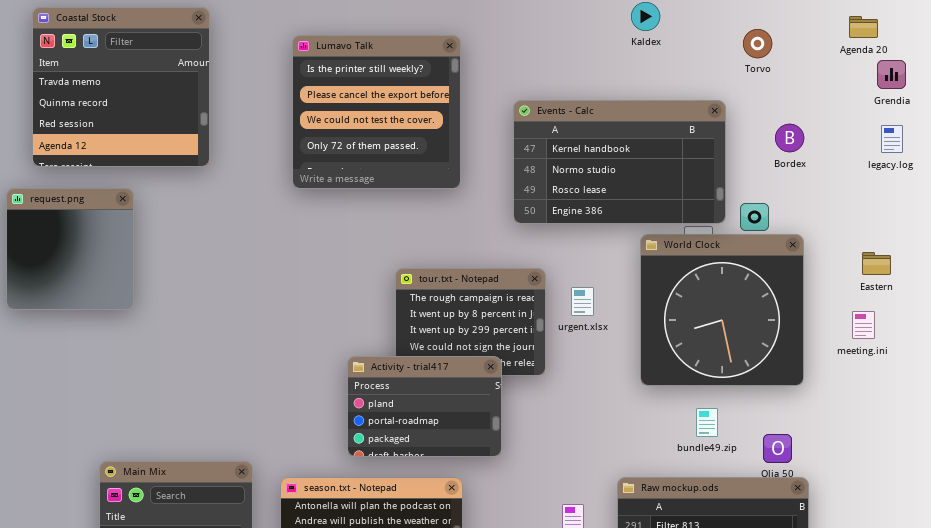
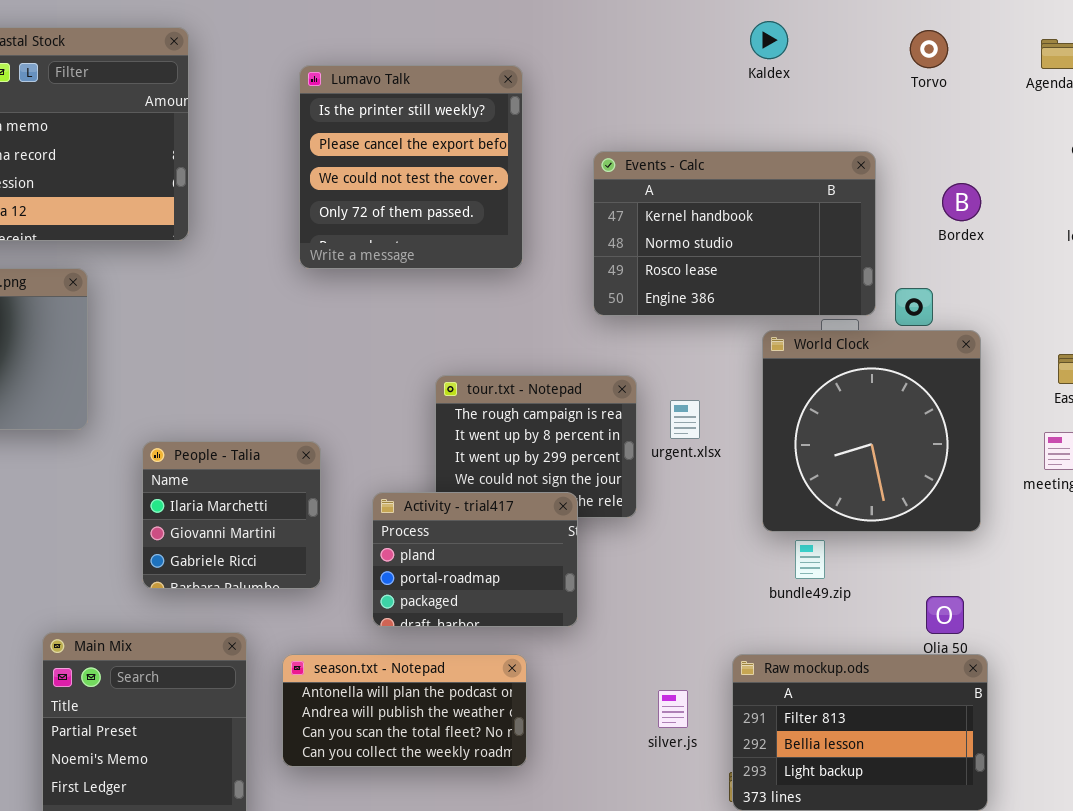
Torvo: [743,29,772,58] -> [910,30,948,68], moved
People - Talia: none -> [142,441,321,589], opened
bundle49.zip: [696,408,718,437] -> [795,540,825,579], moved

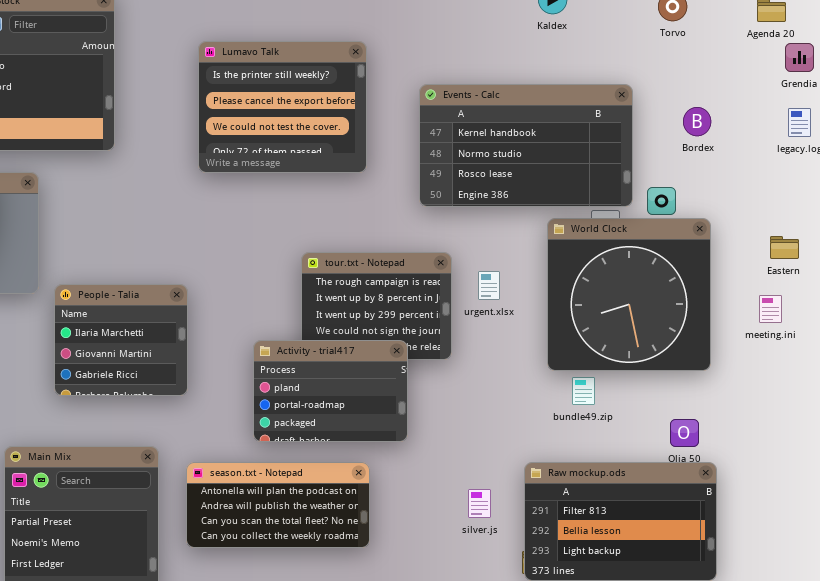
Lumavo Talk: [299,65,523,269] -> [198,41,367,173], resized
People - Talia: [142,441,321,589] -> [54,284,188,396], moved

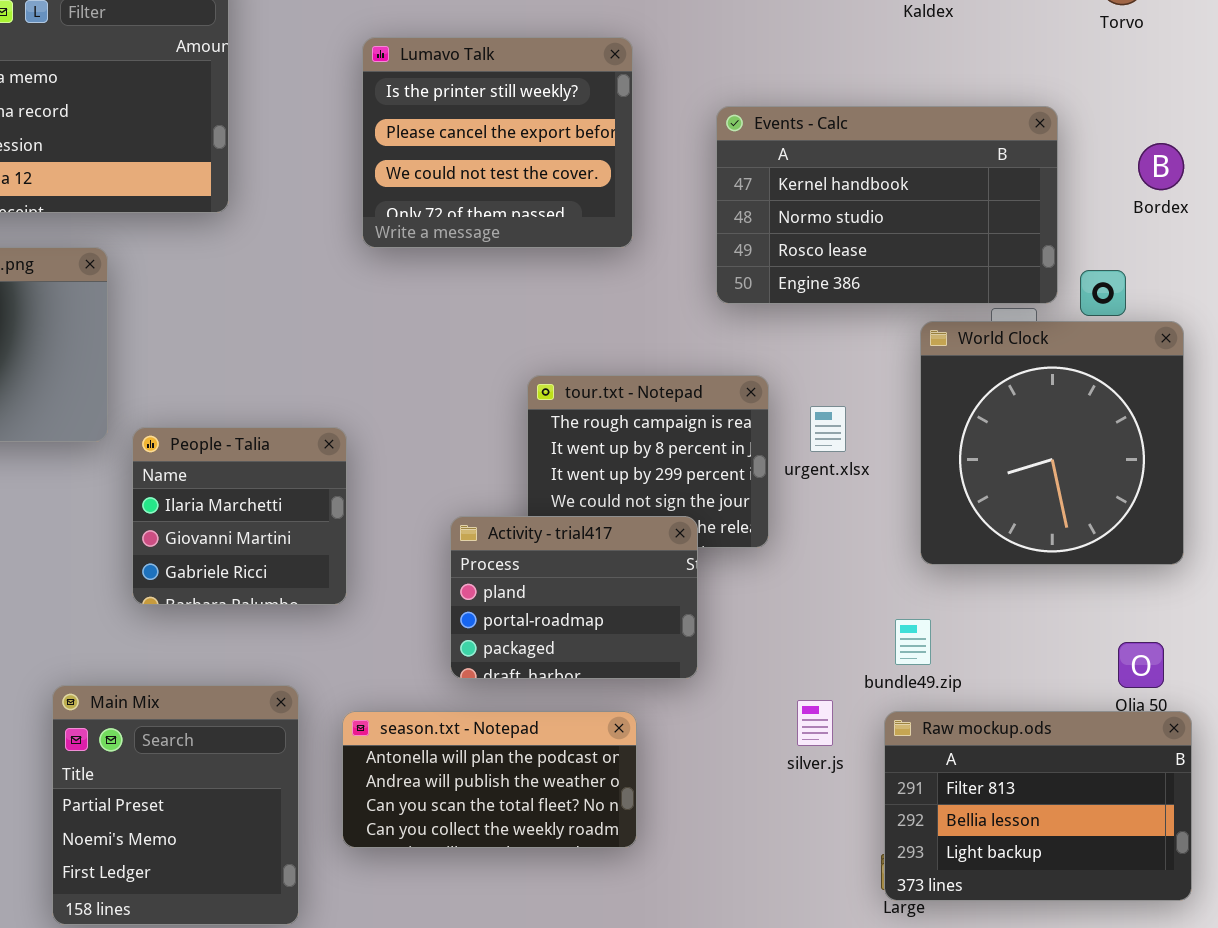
bundle49.zip: [572,377,595,405] -> [895,619,931,665], moved
silver.js: [468,489,491,518] -> [797,700,833,746], moved

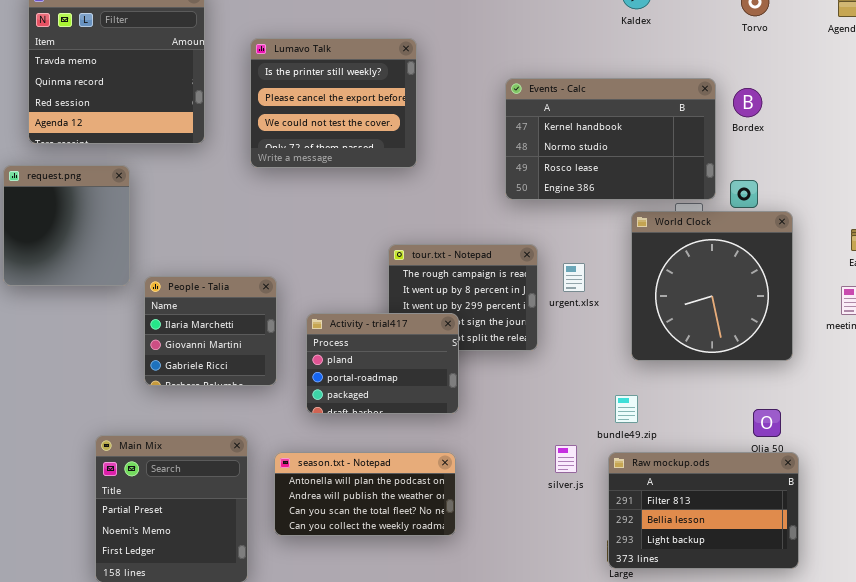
Lumavo Talk: [362,37,633,248] -> [250,38,417,168], moved
Bordex: [1138,143,1184,190] -> [733,88,762,117], moved
Activity - trial417: [450,516,698,679] -> [306,313,459,414], moved

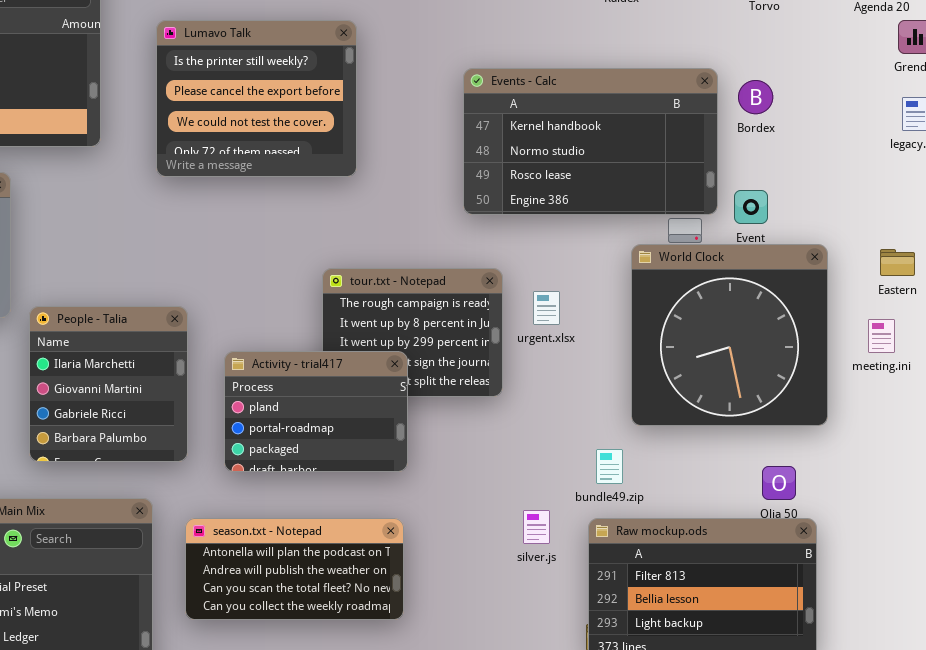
World Clock: [631,211,793,361] -> [631,244,828,426], moved
People - Talia: [144,276,277,386] -> [29,306,188,462], resized

